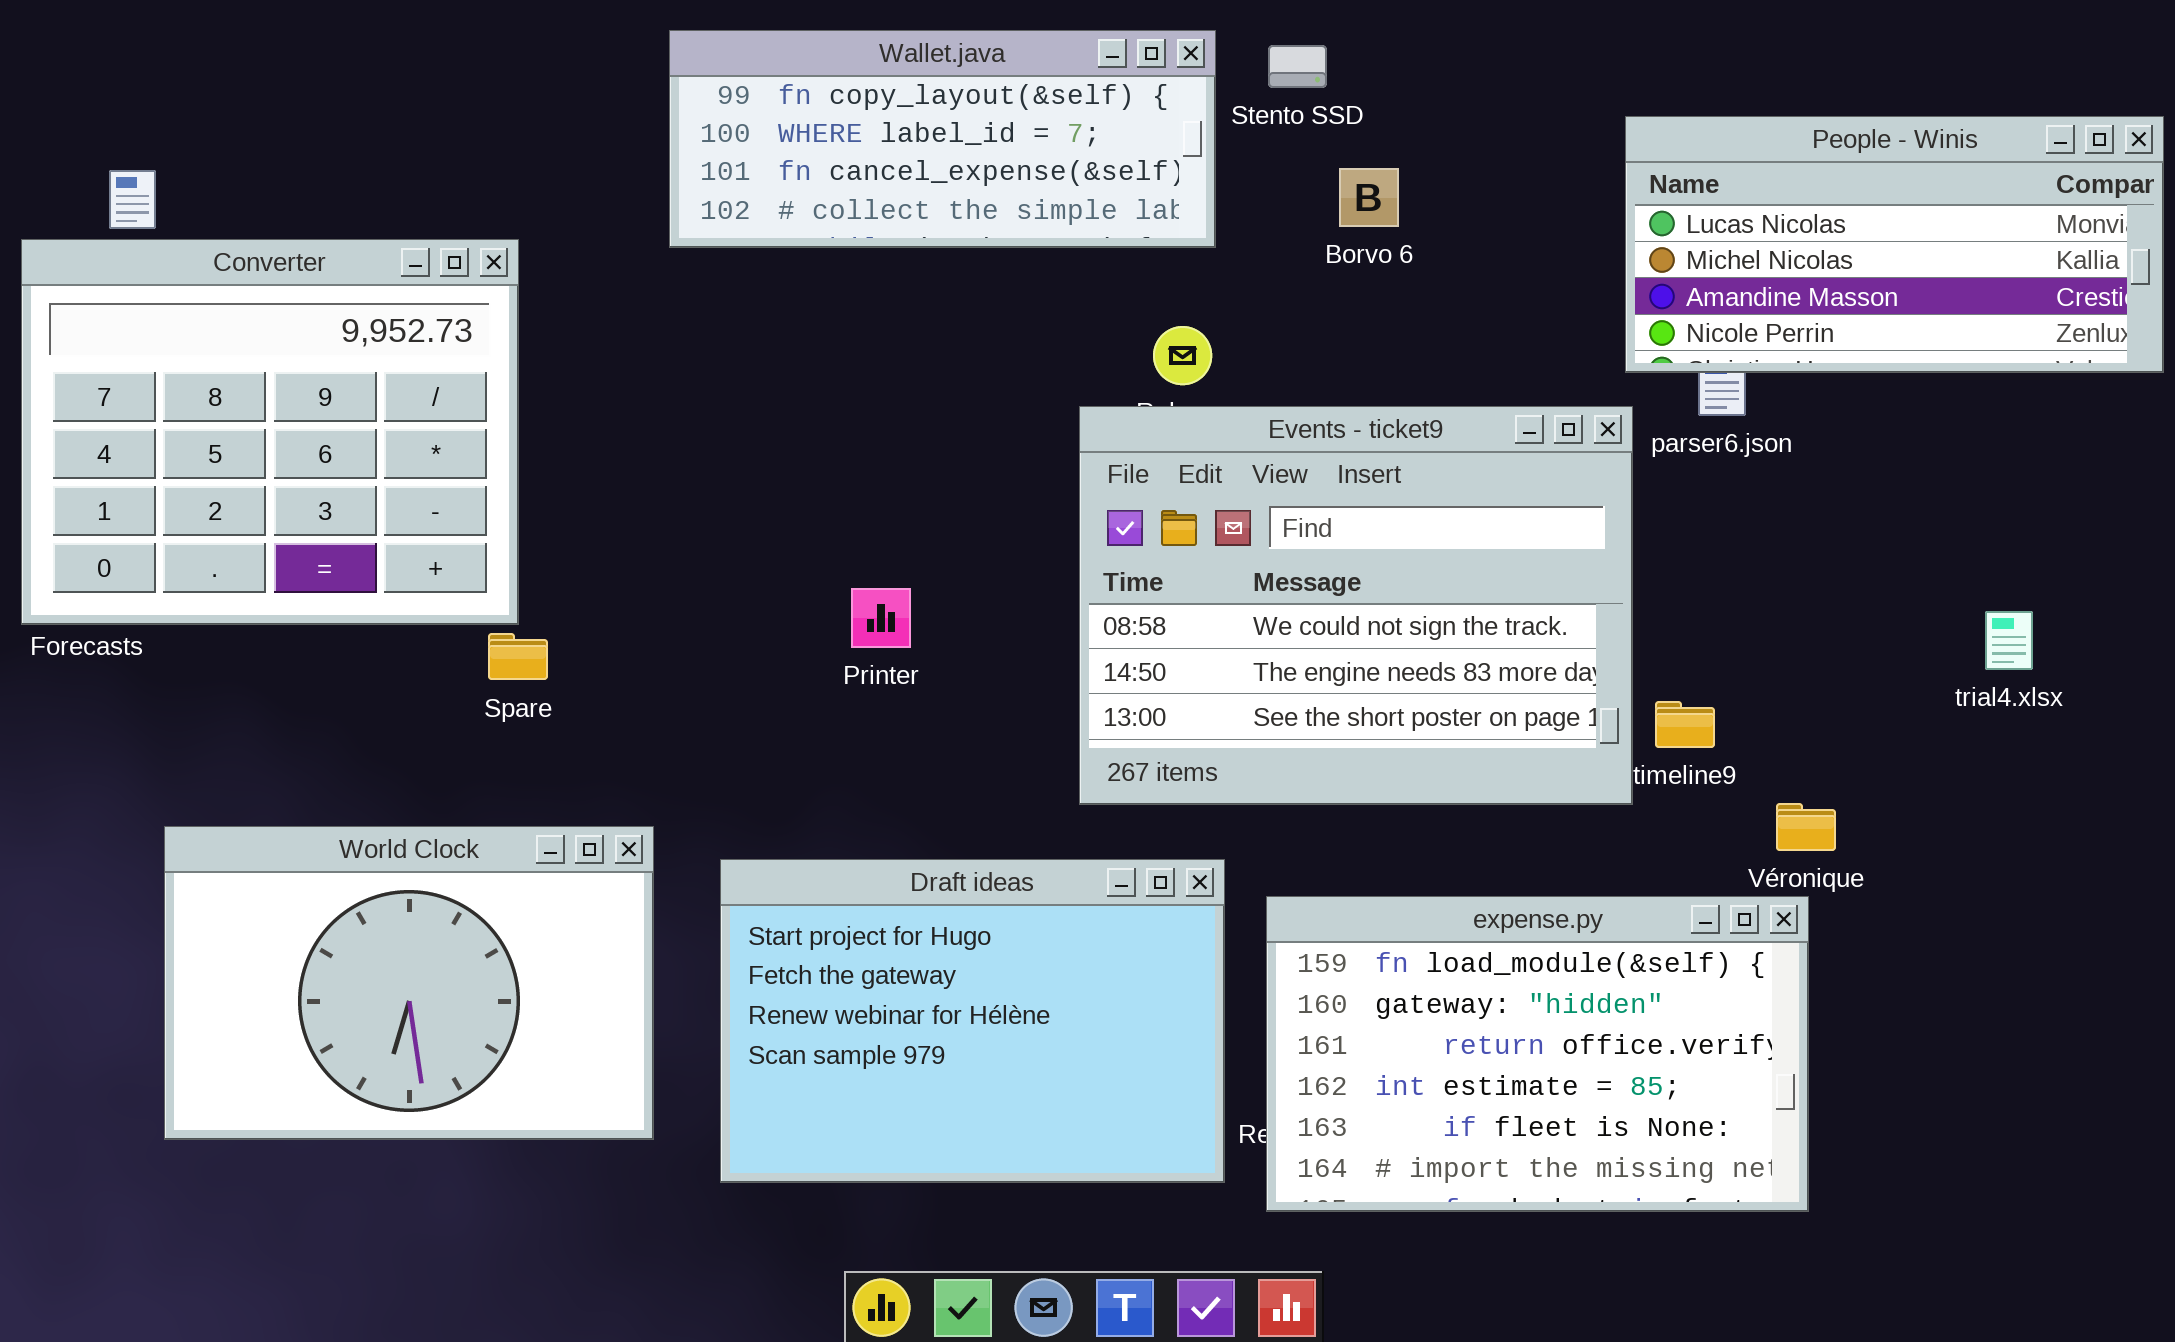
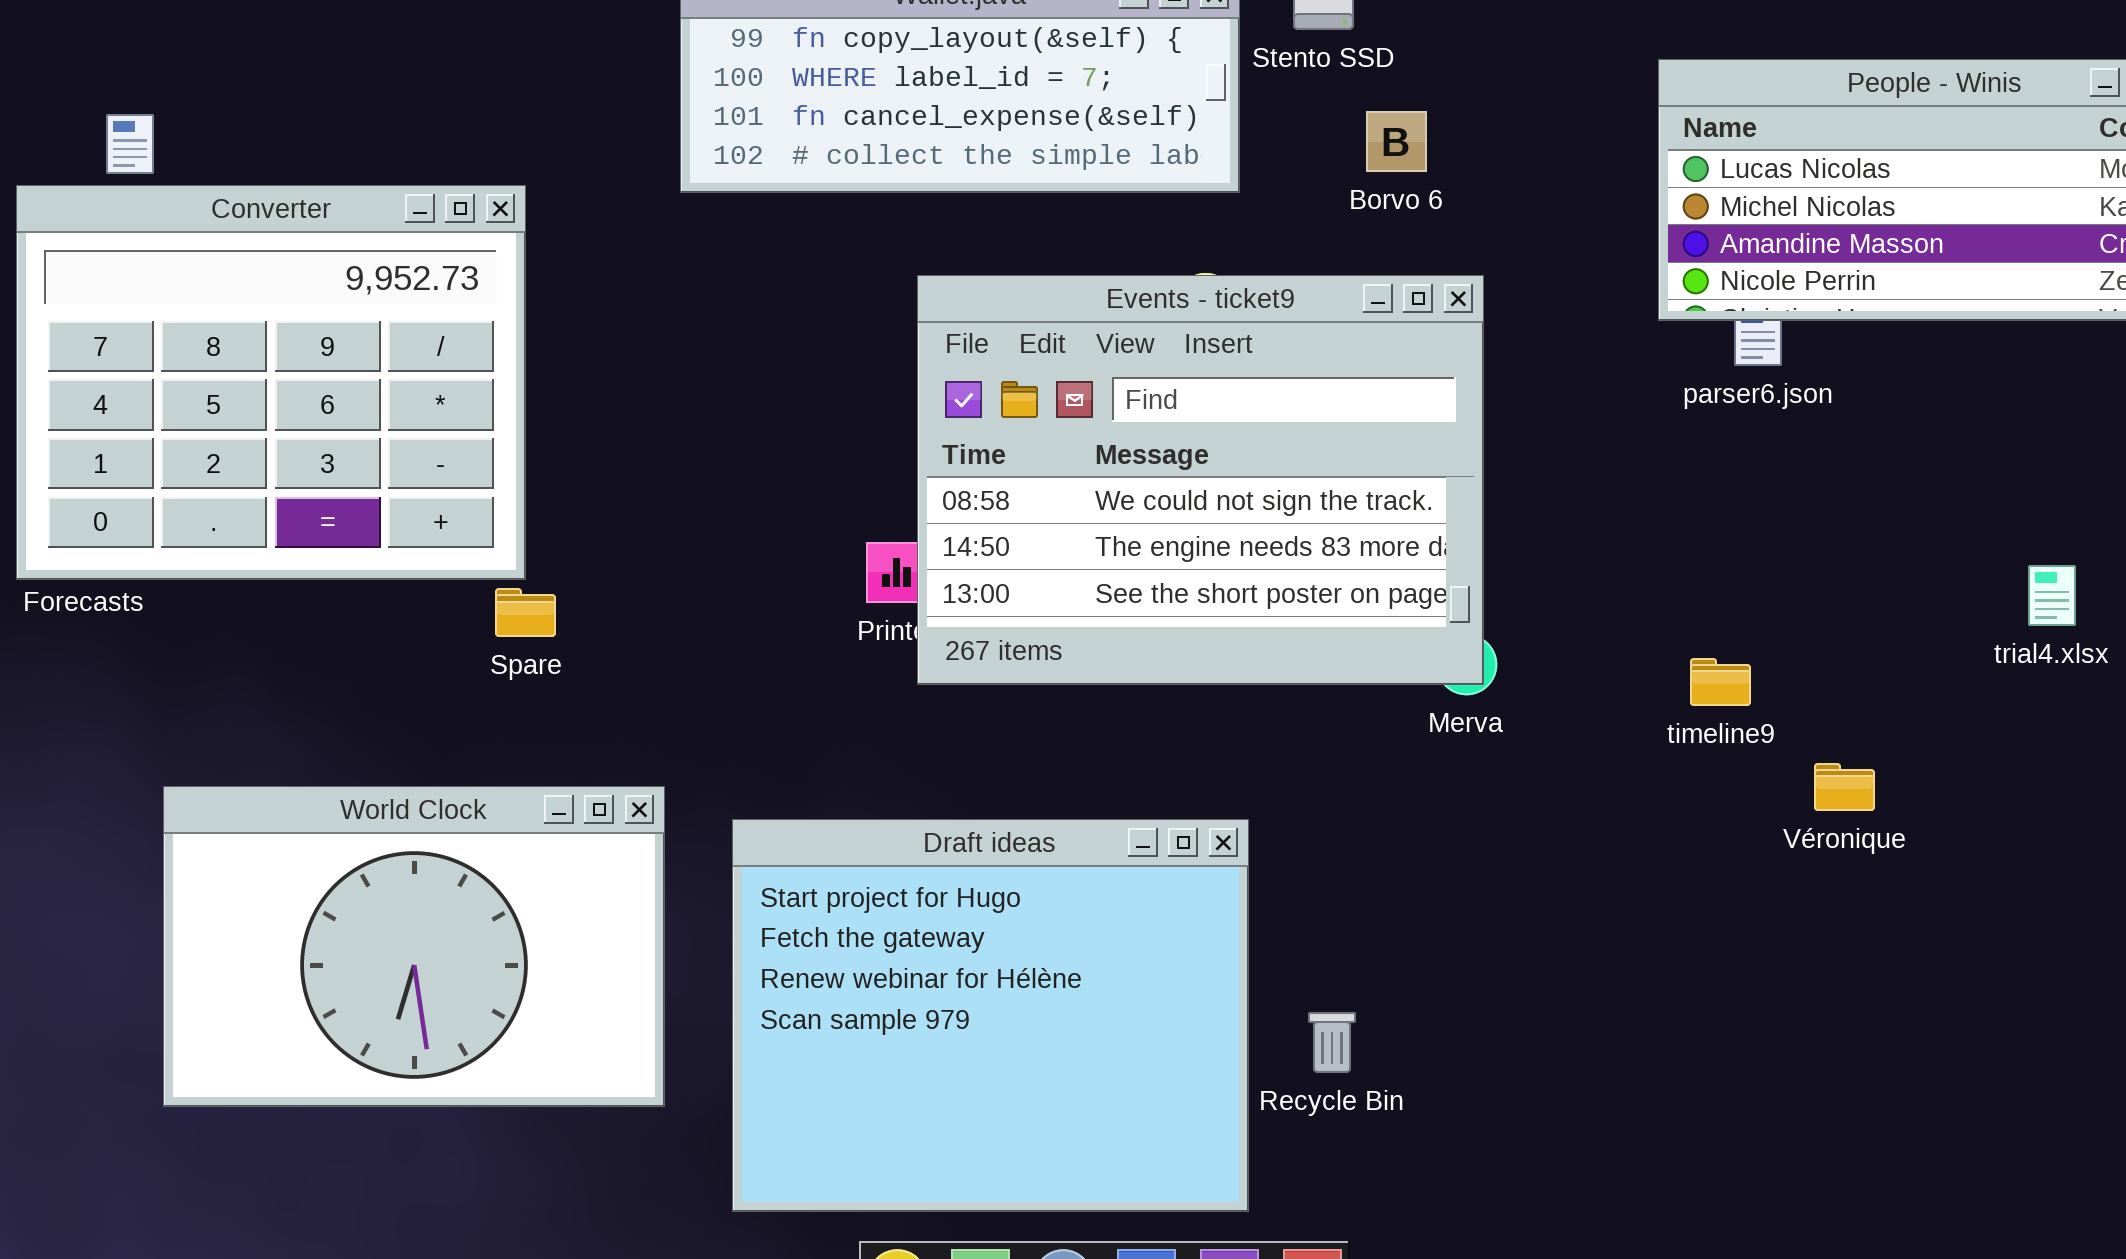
Events - ticket9: [1079,406,1633,805] -> [917,275,1484,685], moved
Draft ideas: [720,859,1225,1183] -> [732,819,1249,1212], resized
expense.py: [1266,896,1809,1212] -> none, closed

